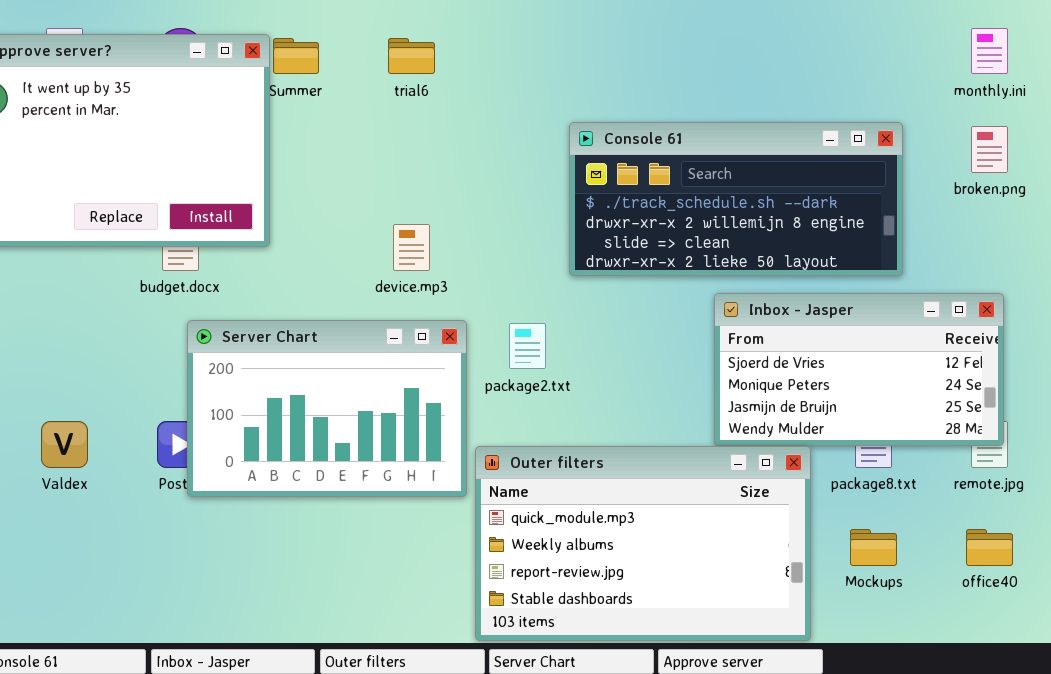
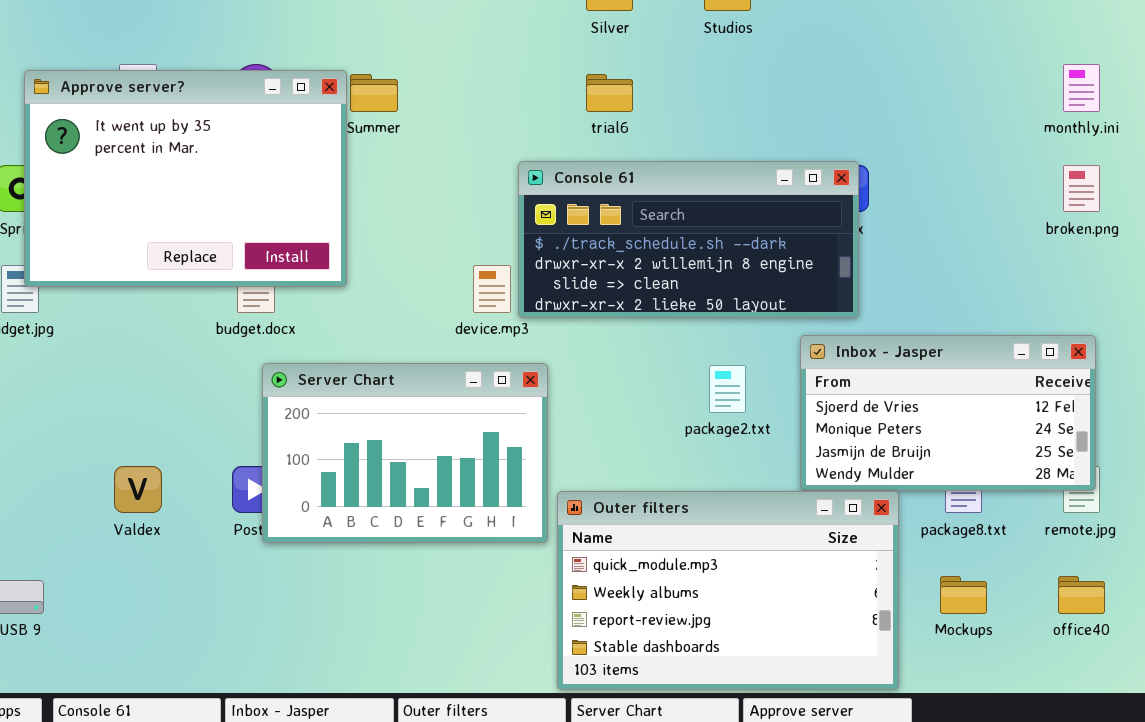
trial6: [388,38,435,74] -> [586,74,633,112], moved
Console 61: [569,122,903,276] -> [518,161,859,318], moved
package2.txt: [509,323,546,369] -> [709,365,746,413], moved

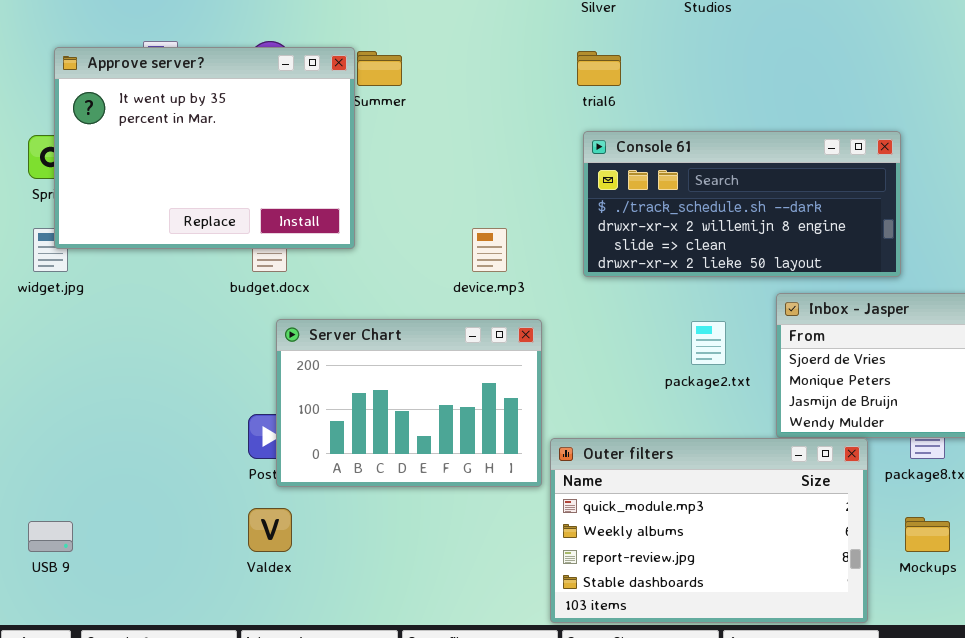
Console 61: [518,161,859,318] -> [583,131,901,277], moved
Valdex: [114,466,162,513] -> [248,508,292,552], moved

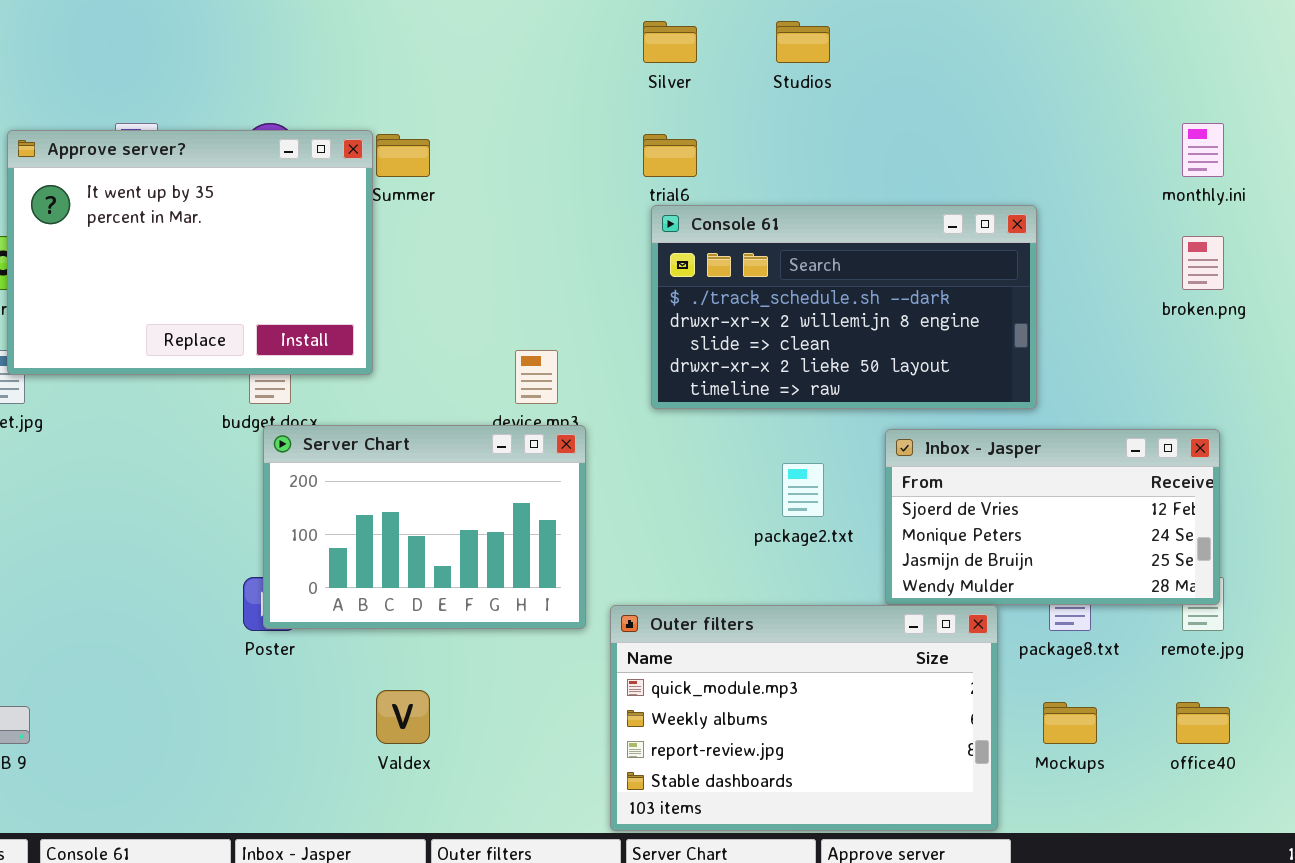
Console 61: [583,131,901,277] -> [651,205,1037,409], resized
Server Chart: [276,319,542,487] -> [263,425,586,629], moved
Valdex: [248,508,292,552] -> [376,690,430,744], moved

